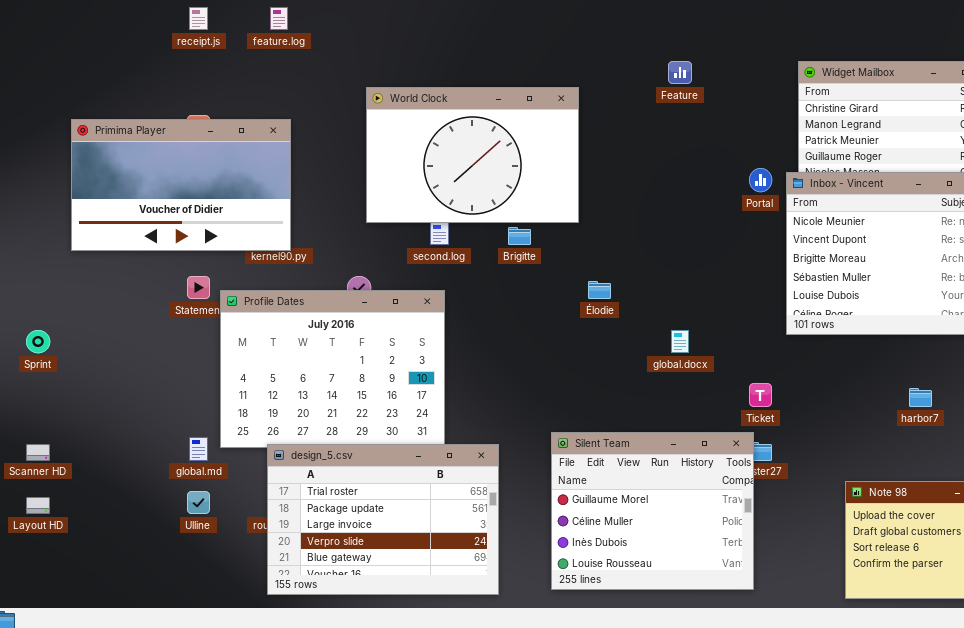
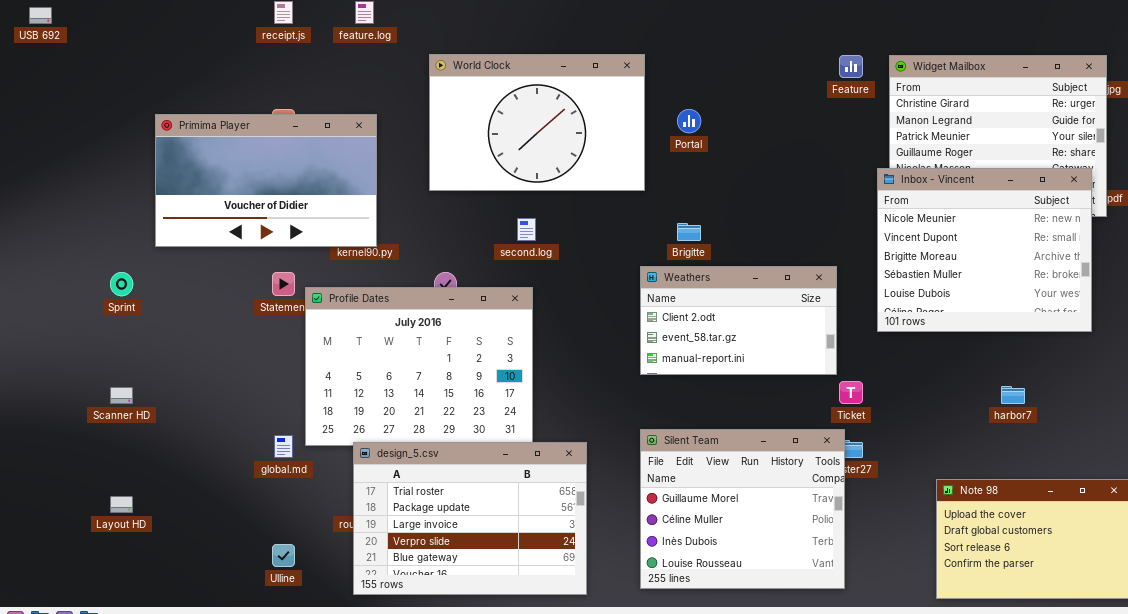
Feature: [668,61,692,84] -> [839,55,863,78], moved
World Clock: [366,87,579,223] -> [429,54,645,191], moved
Portal: [749,168,772,192] -> [677,109,701,133], moved
Brigitte: [508,227,531,245] -> [677,223,701,241], moved
Weathers: none -> [640,266,837,375], opened
Sprint: [26,330,50,353] -> [110,272,133,296], moved
Scanner HD: [26,444,50,461] -> [110,387,133,404], moved
Ulline: [187,491,210,514] -> [272,544,295,567], moved

